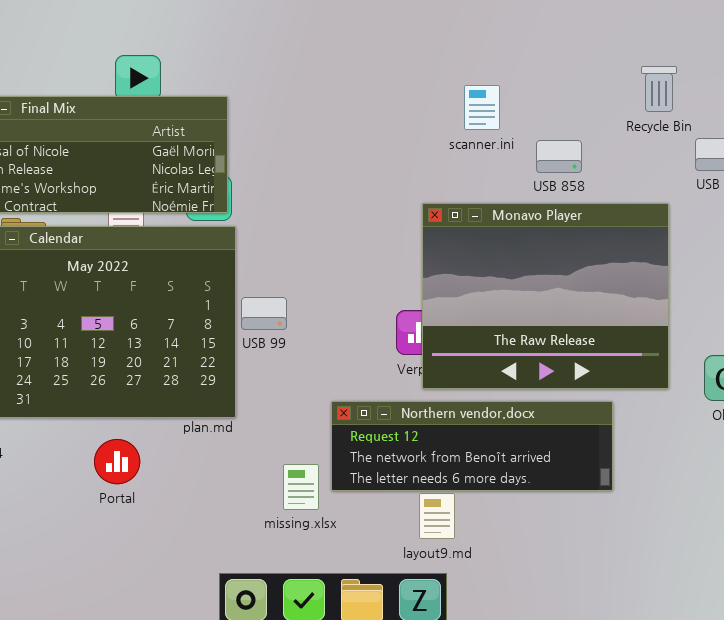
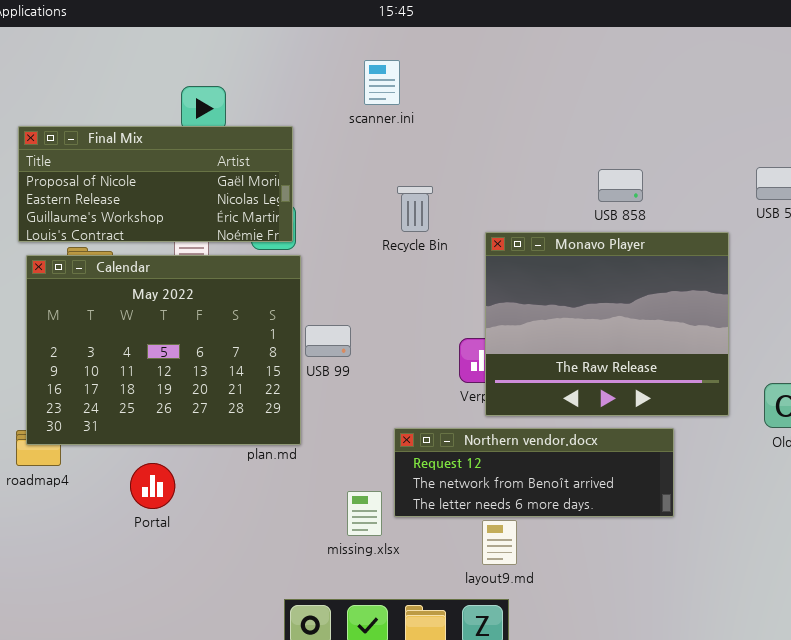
Recycle Bin: [641,66,677,112] -> [397,186,433,232], moved
scanner.ini: [464,85,500,130] -> [364,60,400,105], moved
Portal: [94,439,140,484] -> [130,463,175,509], moved

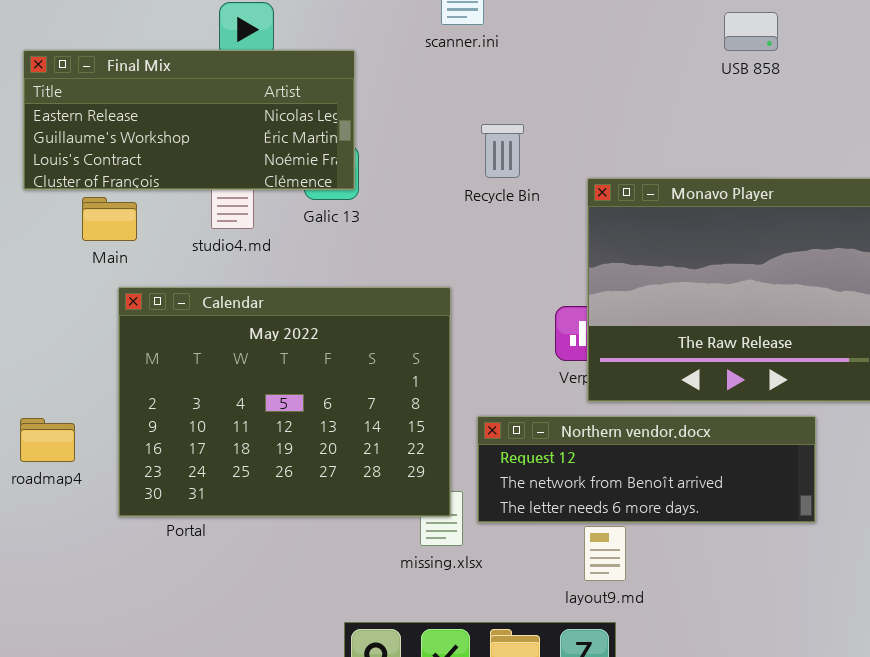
Final Mix: [18,126,293,242] -> [23,50,355,190], scrolled down 1 row
USB 858: [598,169,643,202] -> [724,12,778,51], moved
Calendar: [26,255,301,445] -> [118,287,451,517], moved

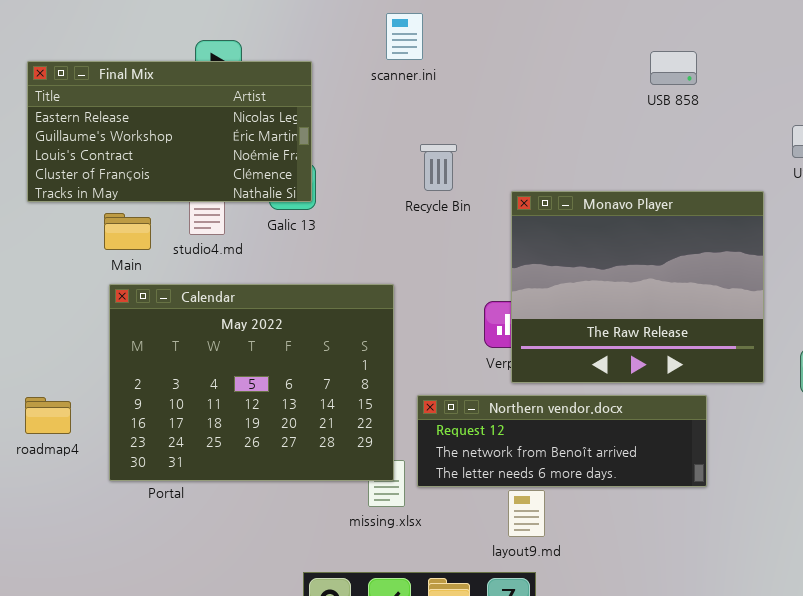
USB 858: [724,12,778,51] -> [650,51,697,85], moved
Final Mix: [23,50,355,190] -> [27,61,312,202], resized
Main: [82,197,137,241] -> [104,213,151,250], moved

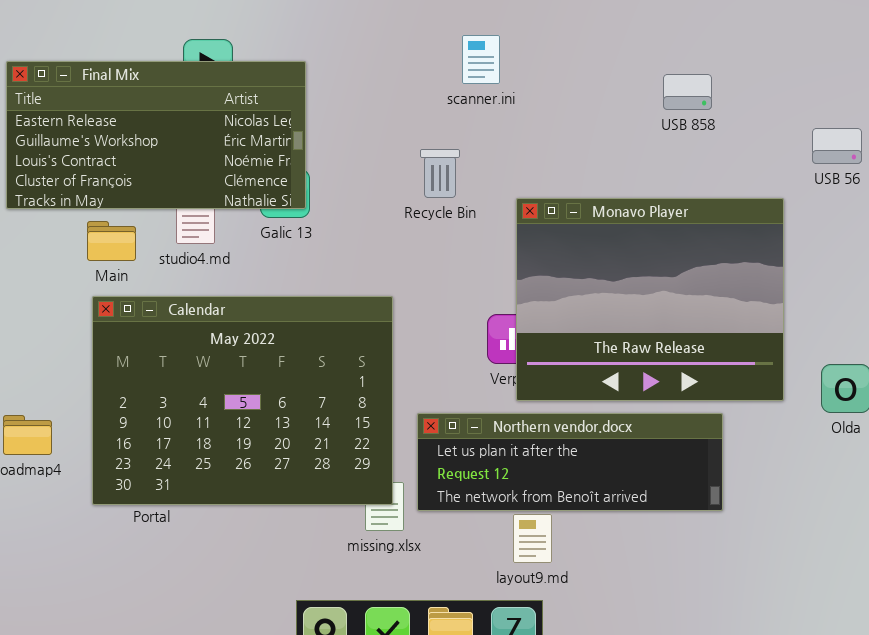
scanner.ini: [386,13,423,60] -> [462,35,500,84], moved
USB 858: [650,51,697,85] -> [663,74,712,110], moved
Northern vendor.docx: [417,395,707,487] -> [417,413,723,511], scrolled up 1 row

